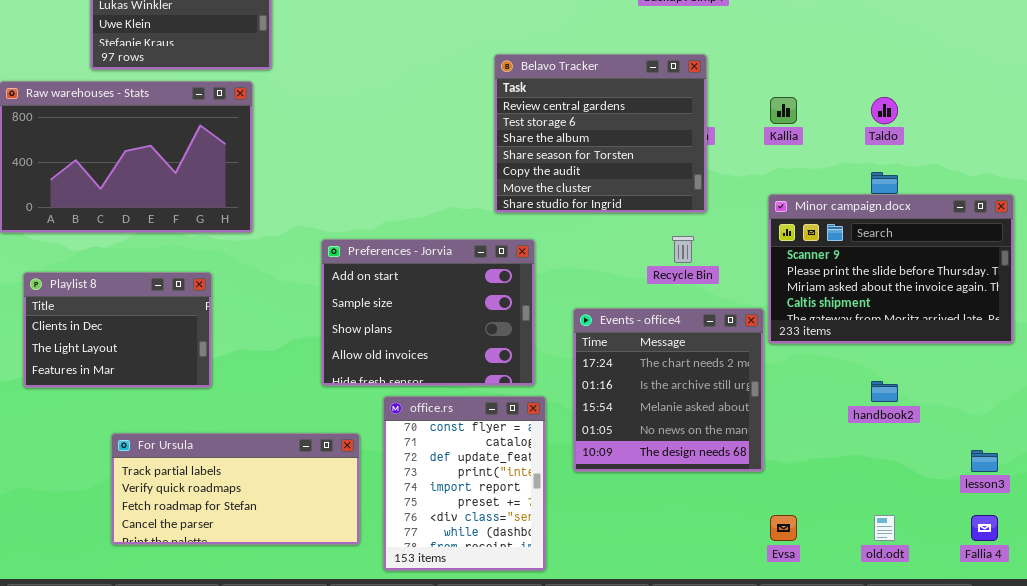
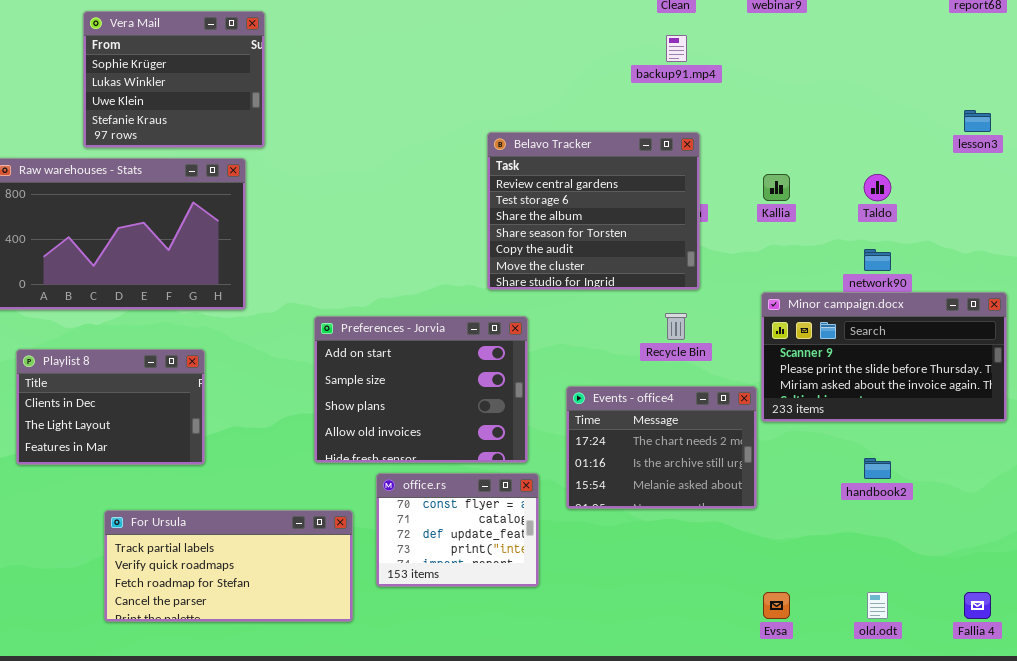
Minor campaign.docx: [768,194,1014,344] -> [761,292,1007,422], resized
Events - office4: [573,308,764,472] -> [566,386,757,509], resized
office.rs: [383,396,546,571] -> [376,473,539,587], resized
lesson3: [971,450,998,472] -> [964,110,991,132], moved

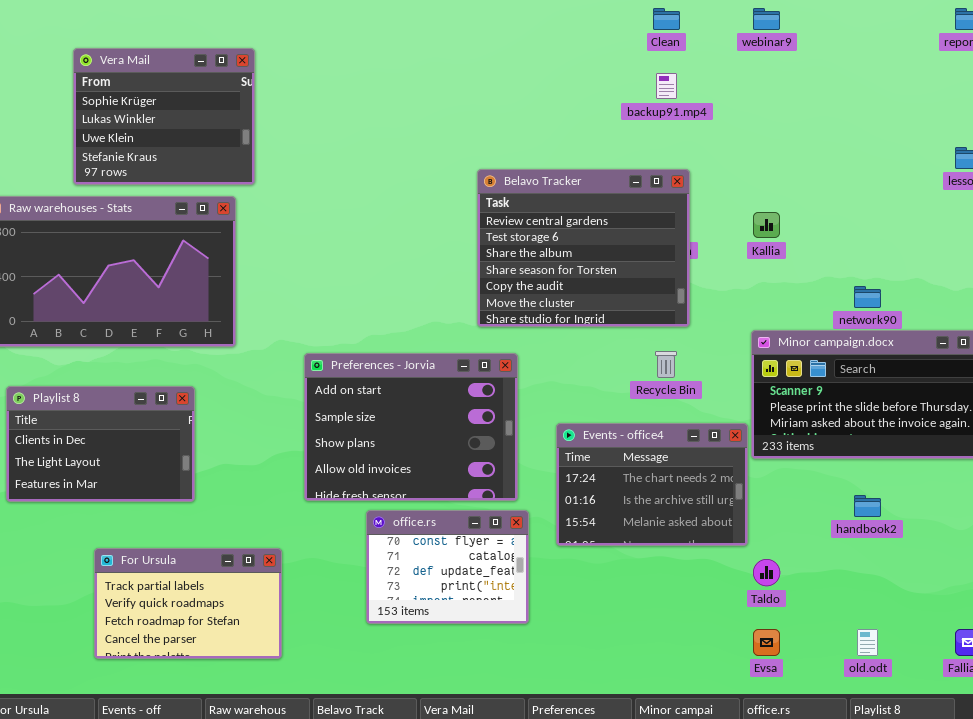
Taldo: [864,174,891,201] -> [753,559,780,586], moved
For Ursula: [104,510,353,622] -> [94,548,282,659], resized

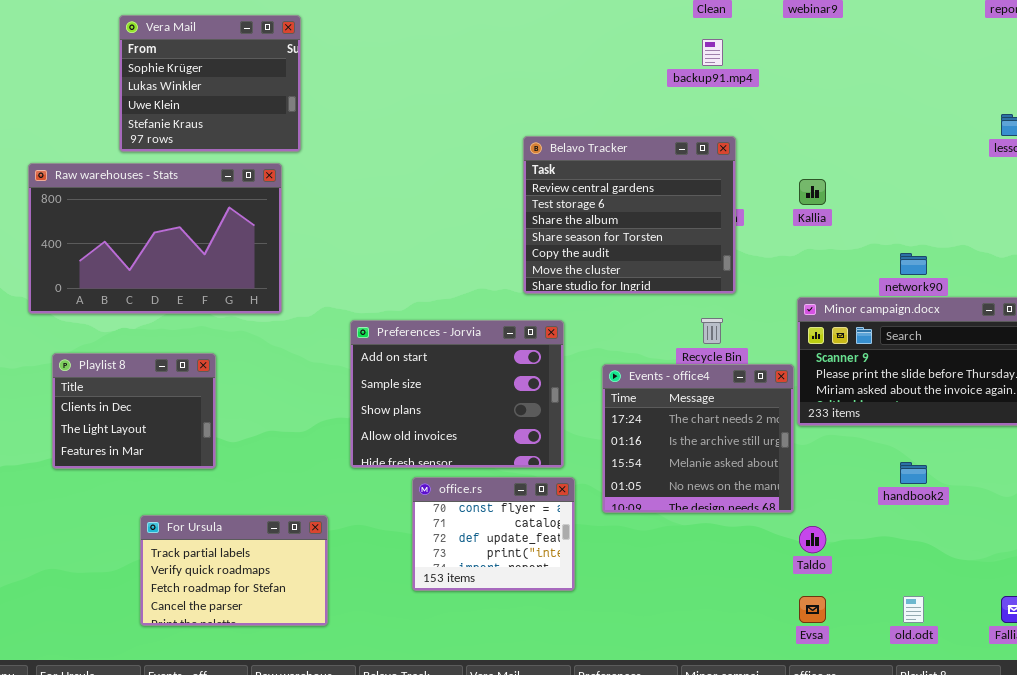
Playlist 8: [6,386,195,502] -> [52,353,216,469], resized
Events - office4: [556,423,748,546] -> [602,364,794,513], resized

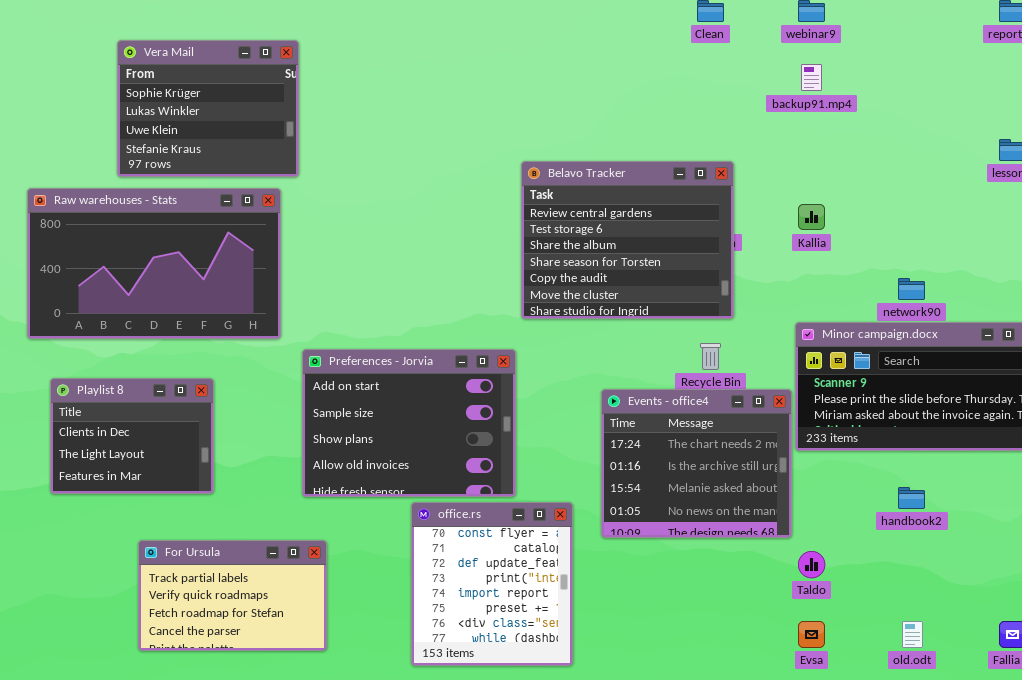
backup91.mp4: [702,39,723,66] -> [801,64,822,91], moved
Preferences - Jorvia: [350,320,564,468] -> [302,349,516,497], moved
office.rs: [412,477,575,591] -> [411,502,573,666], resized

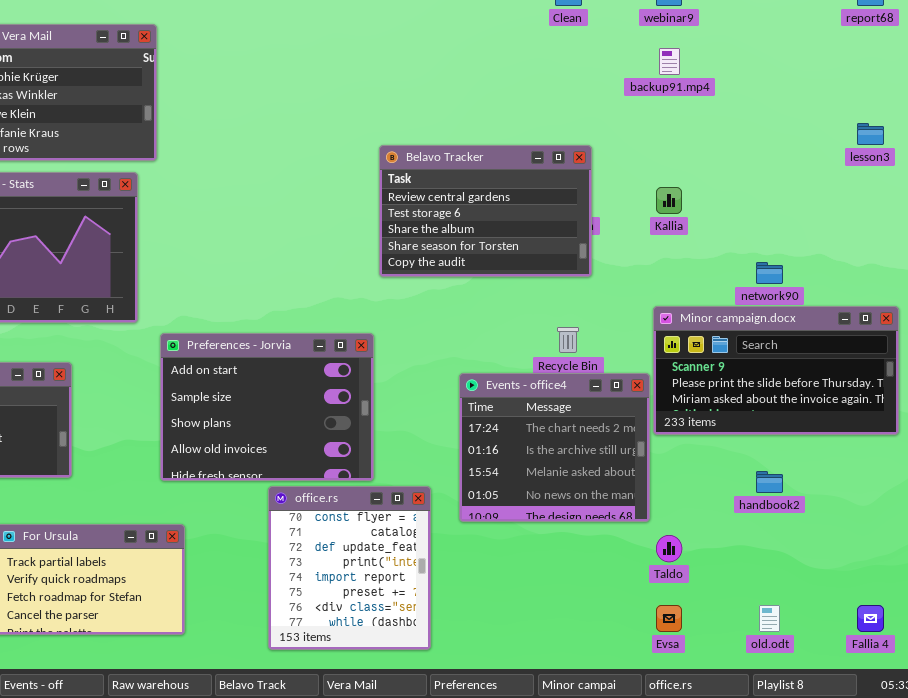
Belavo Tracker: [521,161,734,319] -> [379,145,592,277], resized

